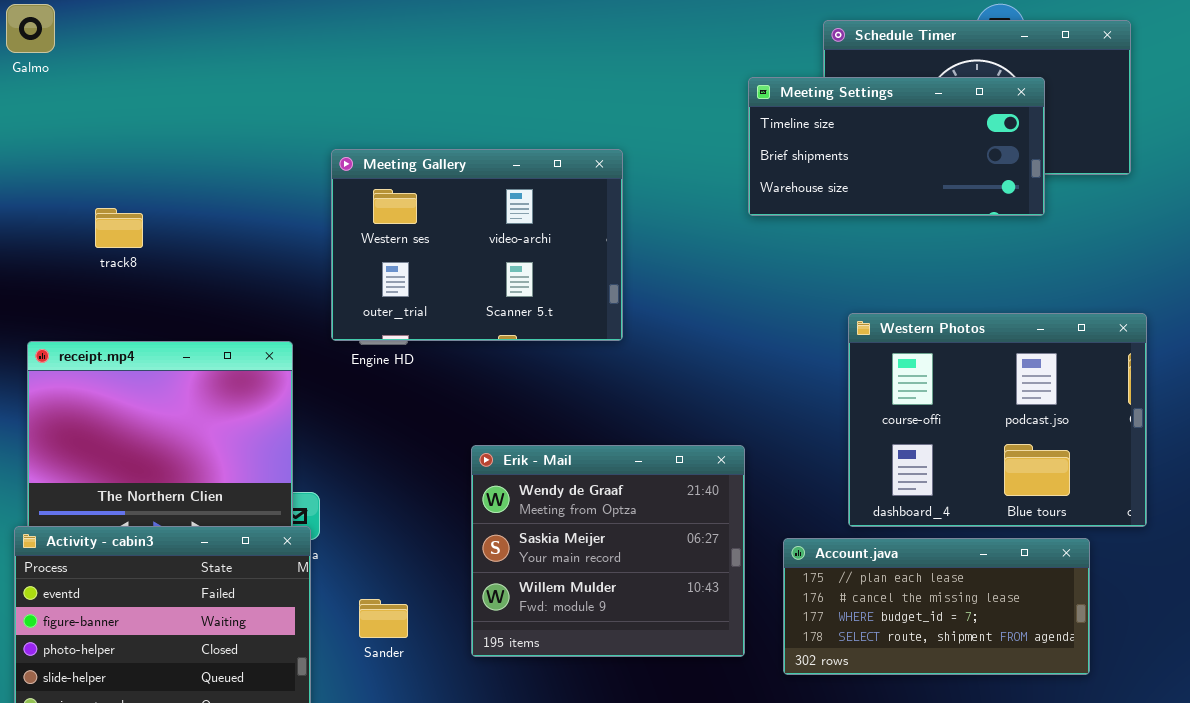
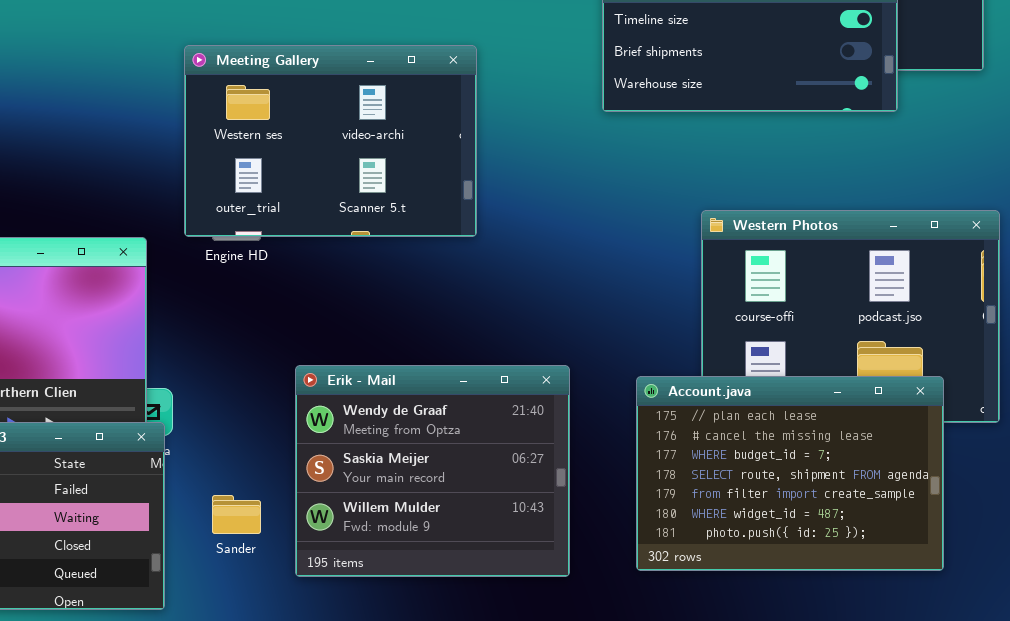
Erik - Mail: [471,445,745,657] -> [295,365,570,577], moved
Account.java: [783,538,1090,675] -> [636,376,944,571], resized

